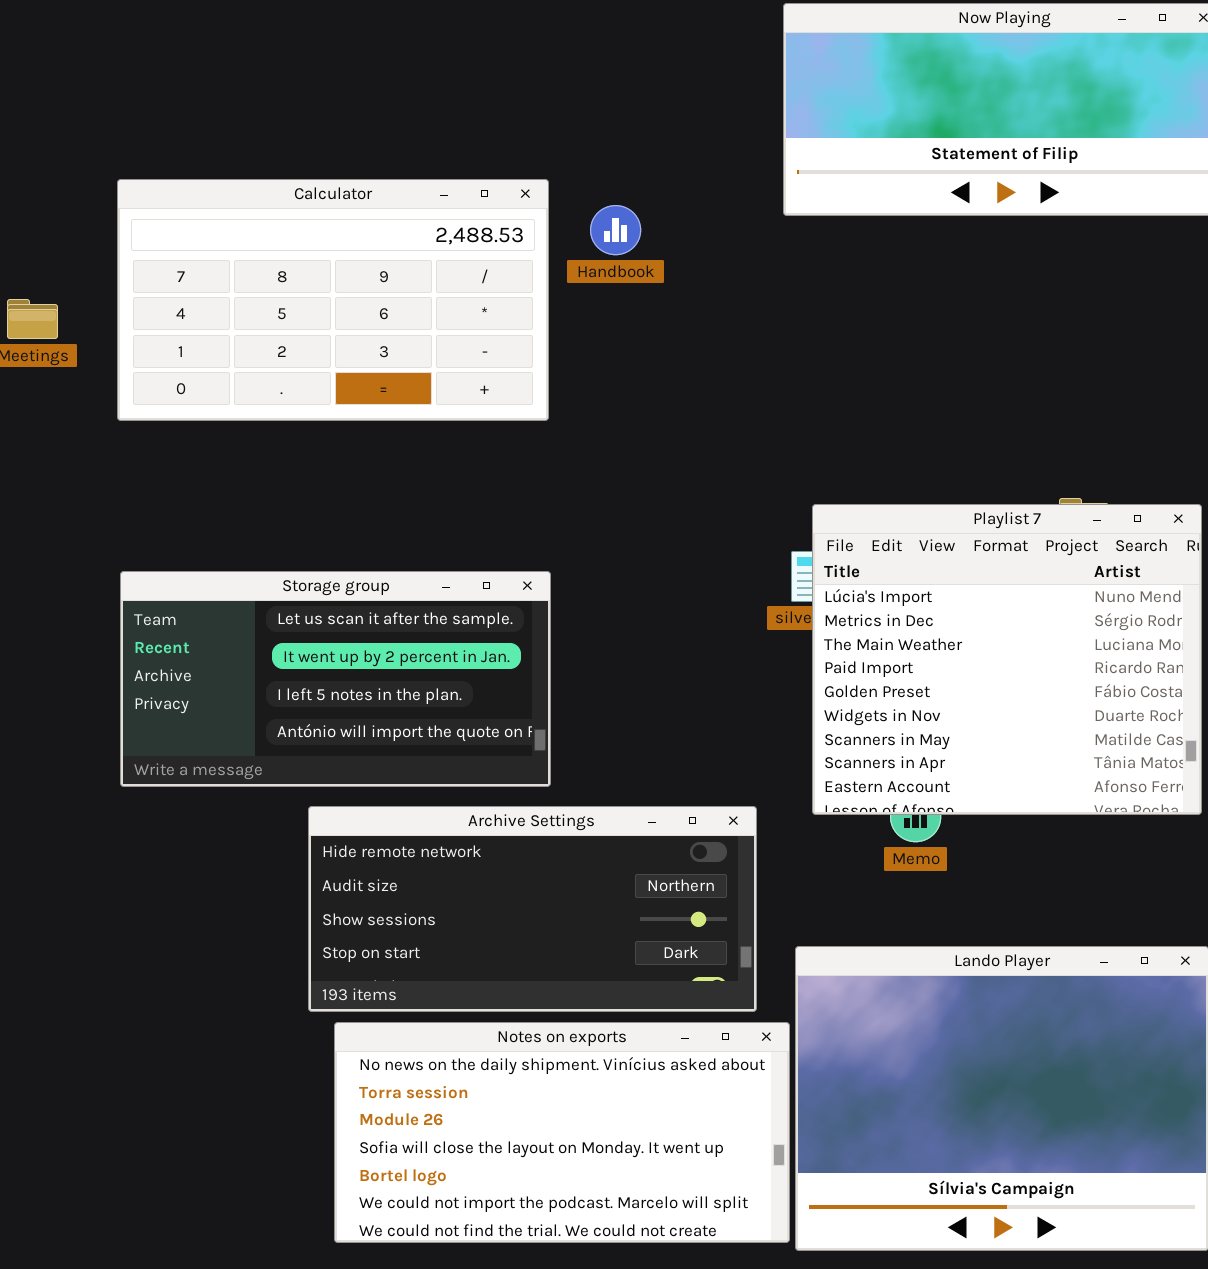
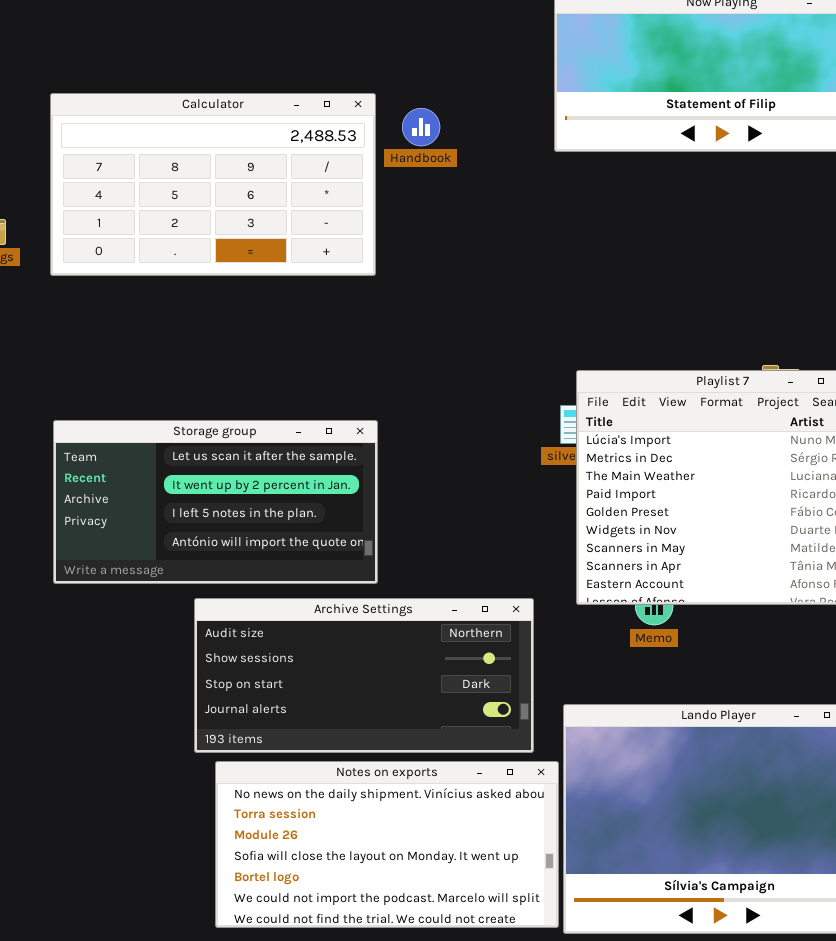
Calculator: [117,179,549,421] -> [50,93,376,276], moved
Handbook: [590,205,641,255] -> [402,108,440,146], moved
Archive Settings: [308,806,757,1012] -> [194,598,534,753], scrolled down 1 row

